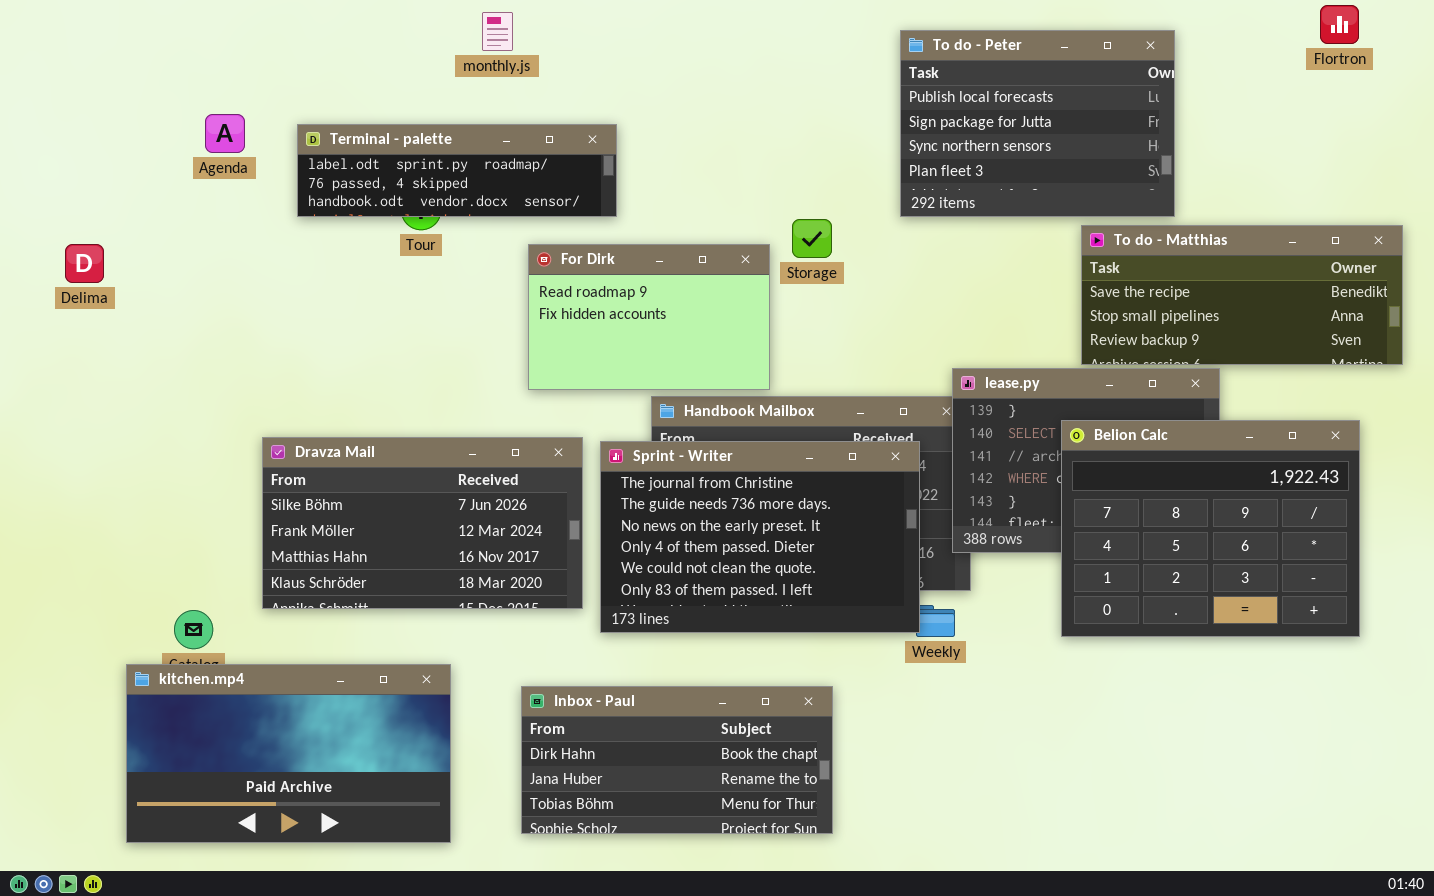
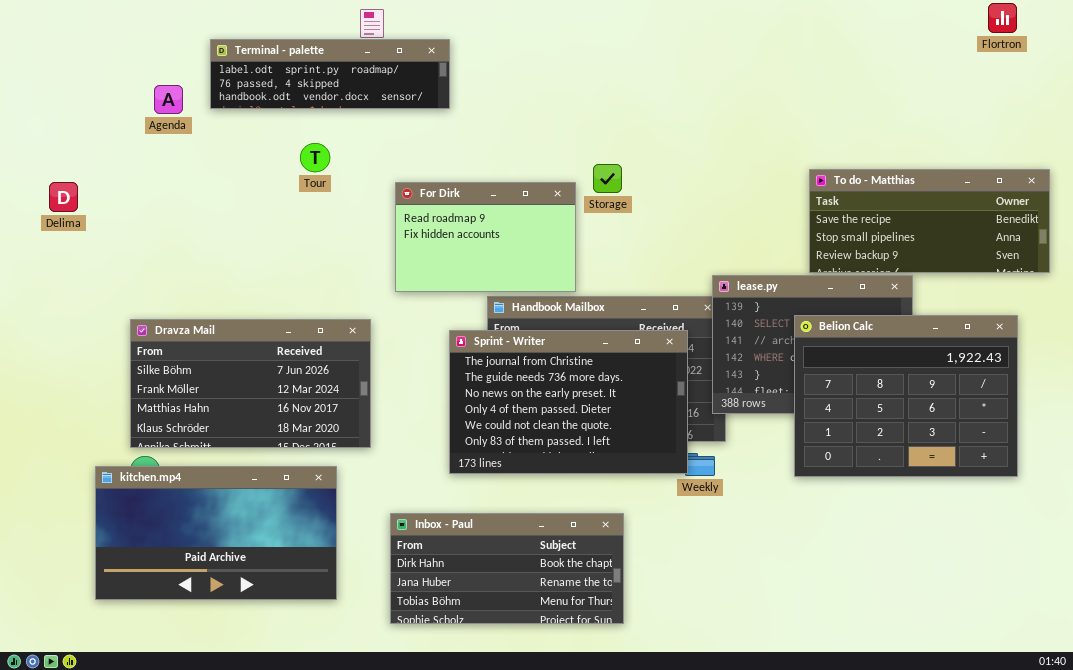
To do - Peter: [900,30,1175,217] -> none, closed
Terminal - palette: [297,124,617,217] -> [210,39,450,109], moved
Dravza Mail: [262,437,583,609] -> [130,319,371,448], moved
kitchen.mp4: [126,664,451,843] -> [95,466,337,600], moved

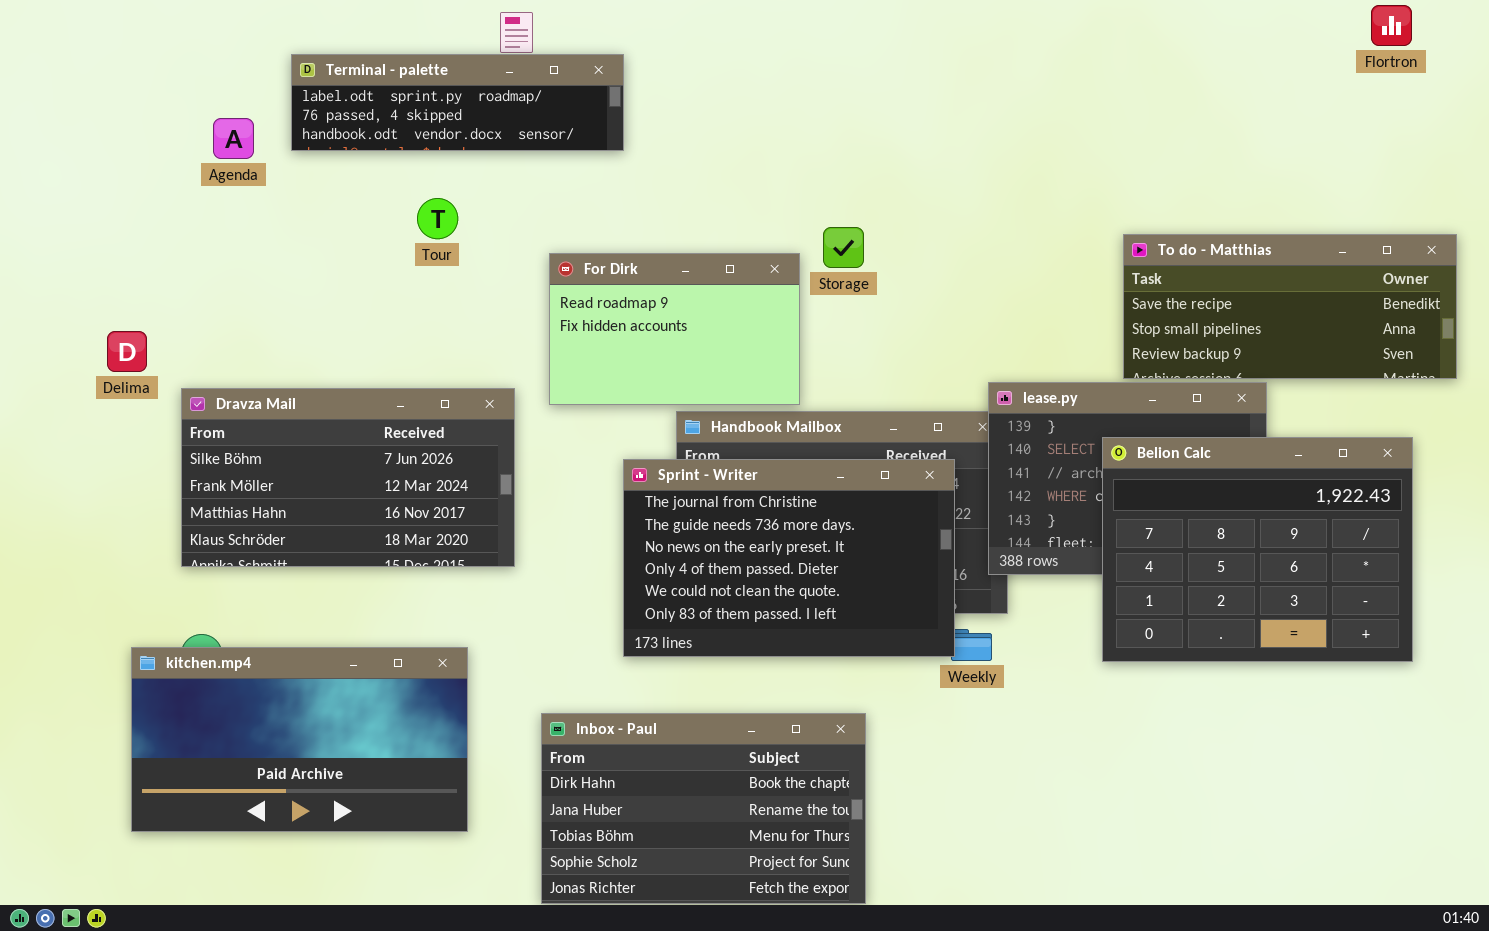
Delima: [49,182,78,212] -> [107,331,147,372], moved
Dravza Mail: [130,319,371,448] -> [181,388,515,567], moved
Inbox - Paul: [390,513,624,624] -> [541,713,866,904], resized

